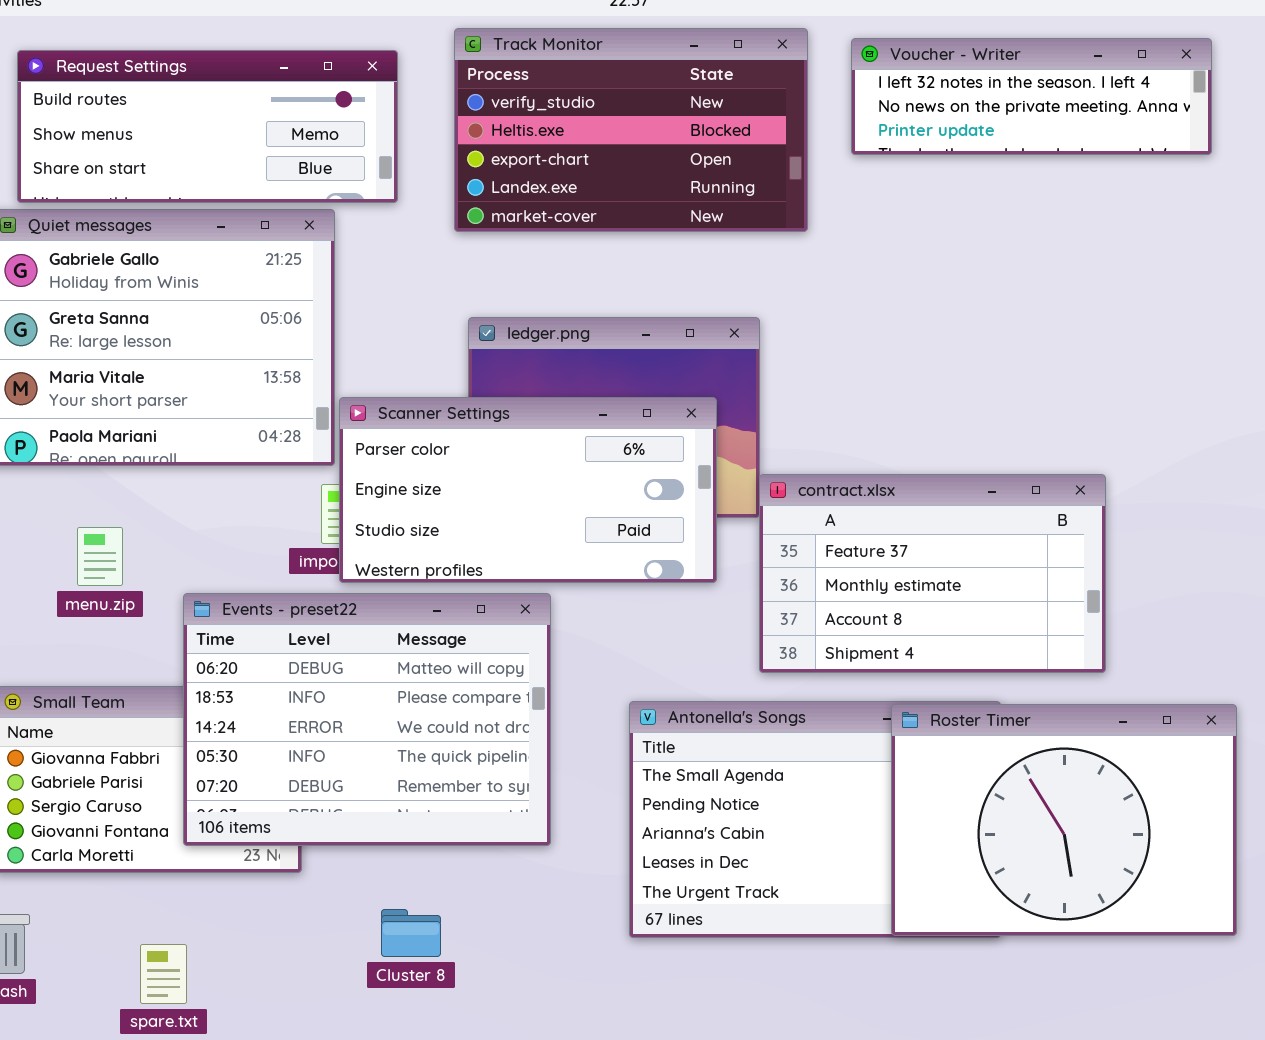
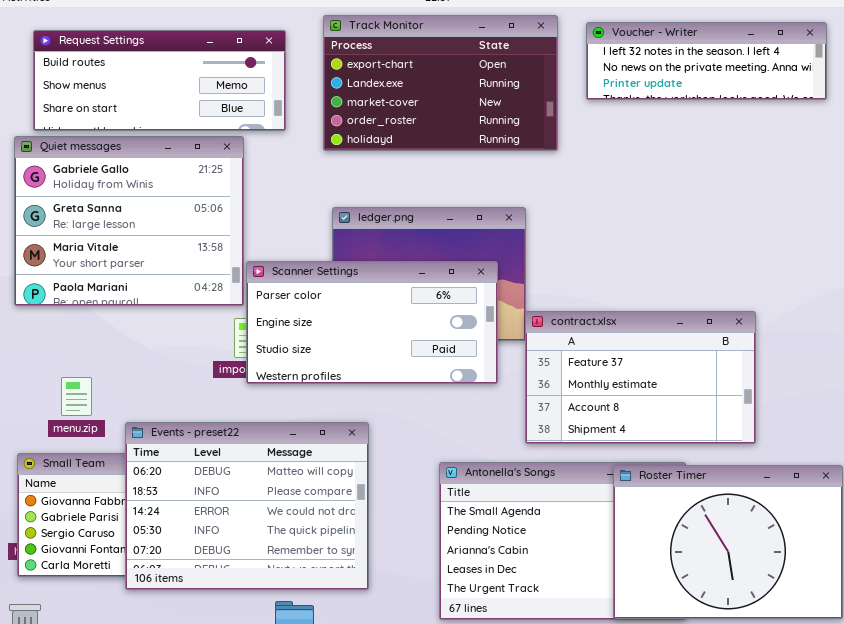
Track Monitor: [454,28,808,232] -> [323,15,558,151], scrolled down 2 rows
menu.zip: [77,527,123,586] -> [61,377,92,416], moved
Events - preset22: [183,593,551,846] -> [125,422,369,590], moved

